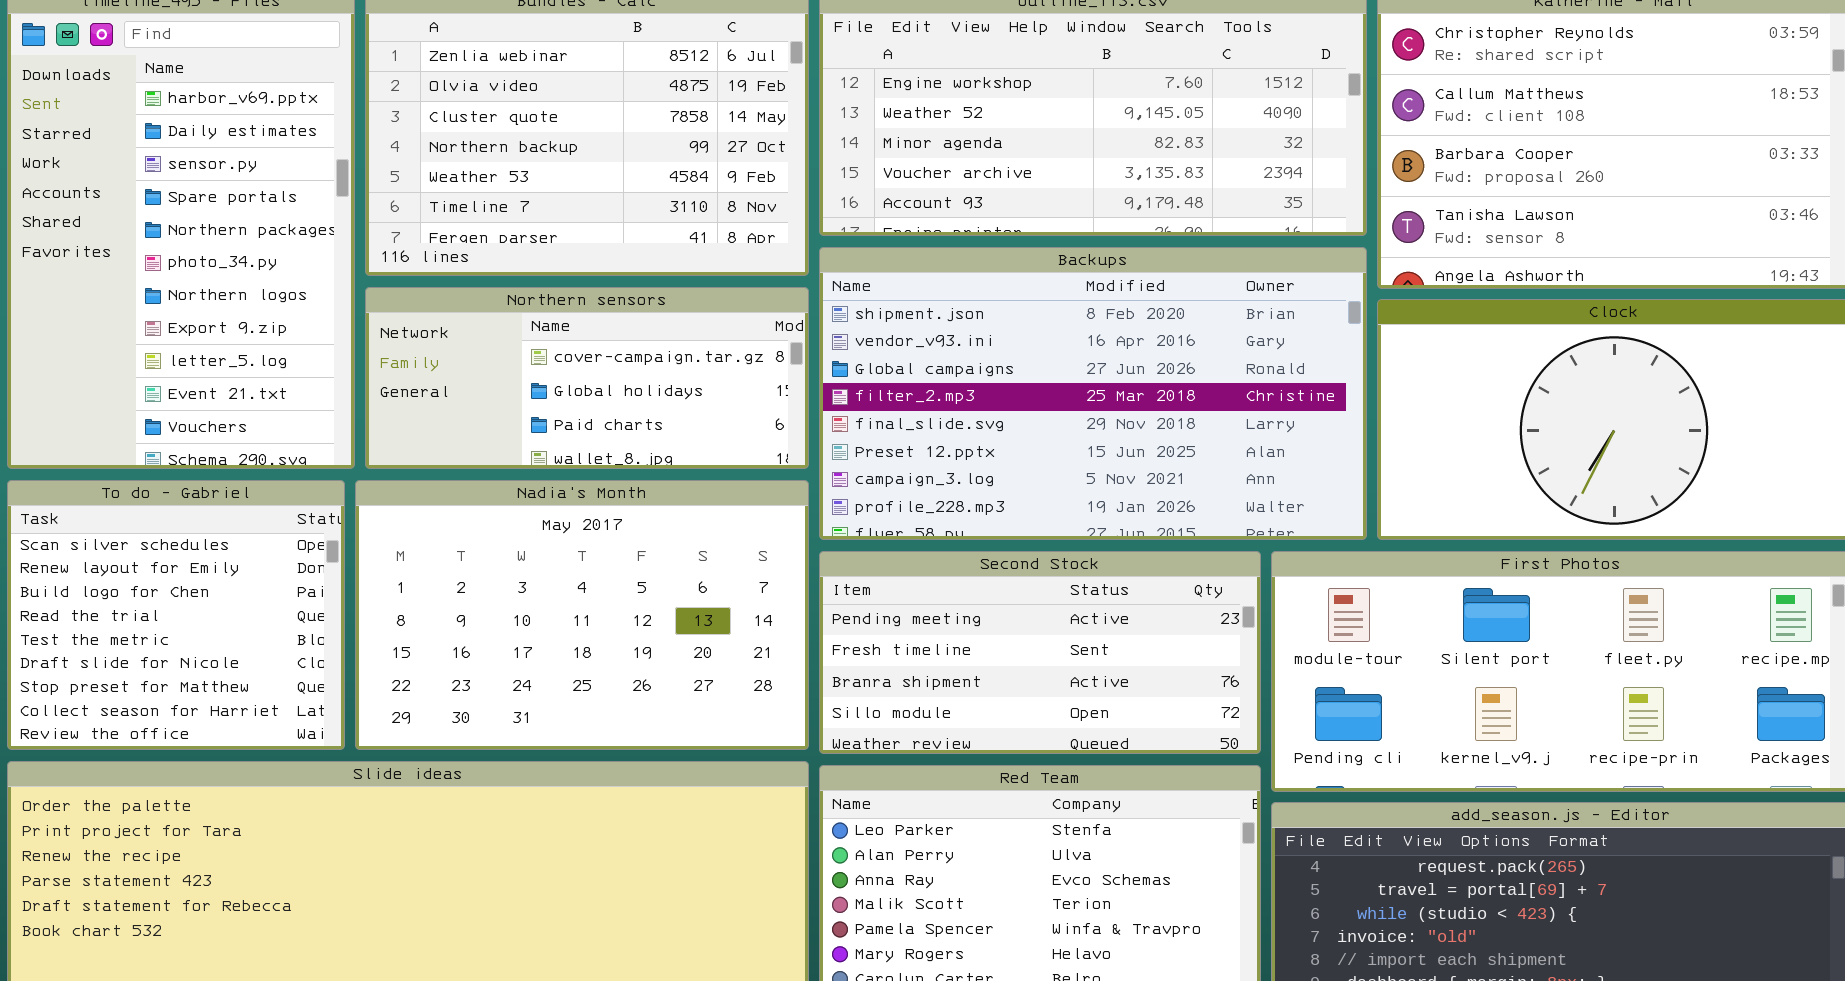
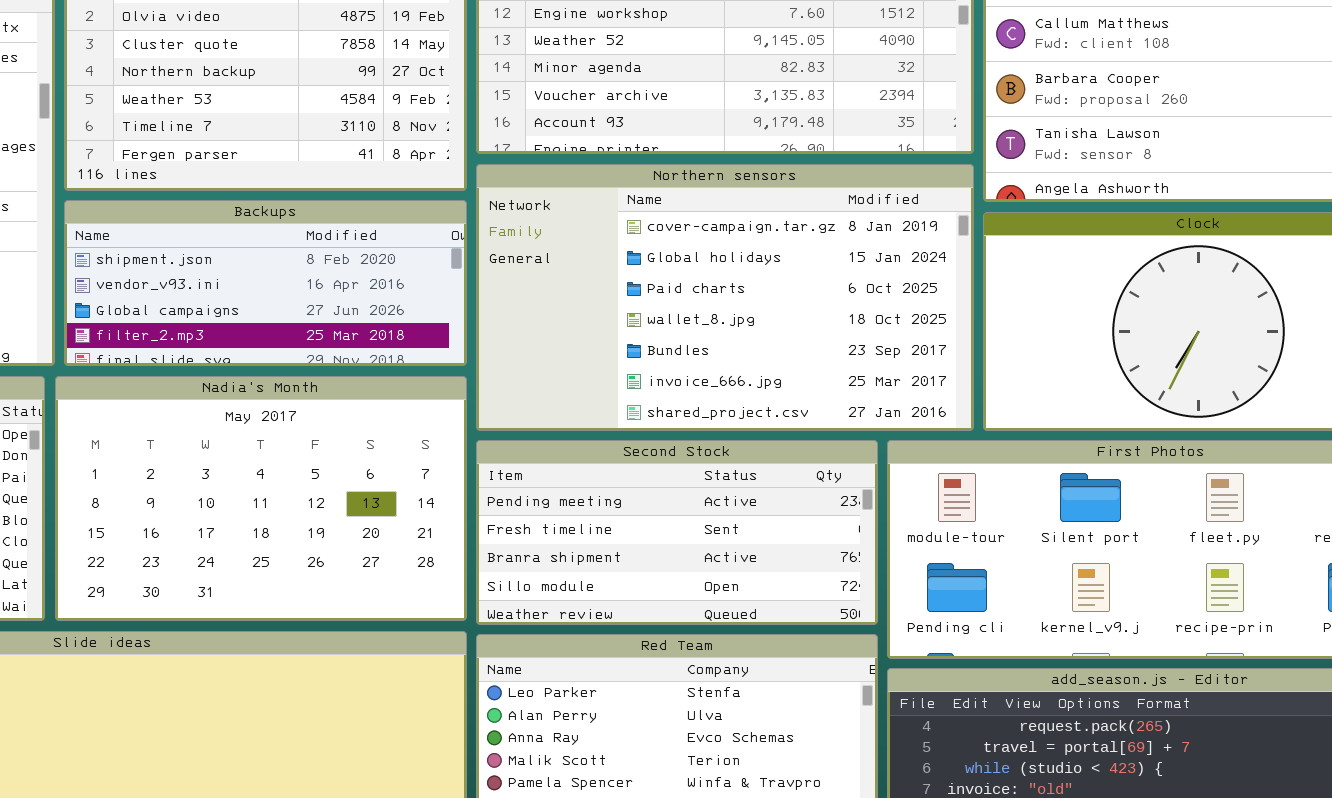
Backups: [819,247,1367,540] -> [64,200,467,366], moved, resized
Northern sensors: [365,287,809,469] -> [476,164,974,431], moved, resized

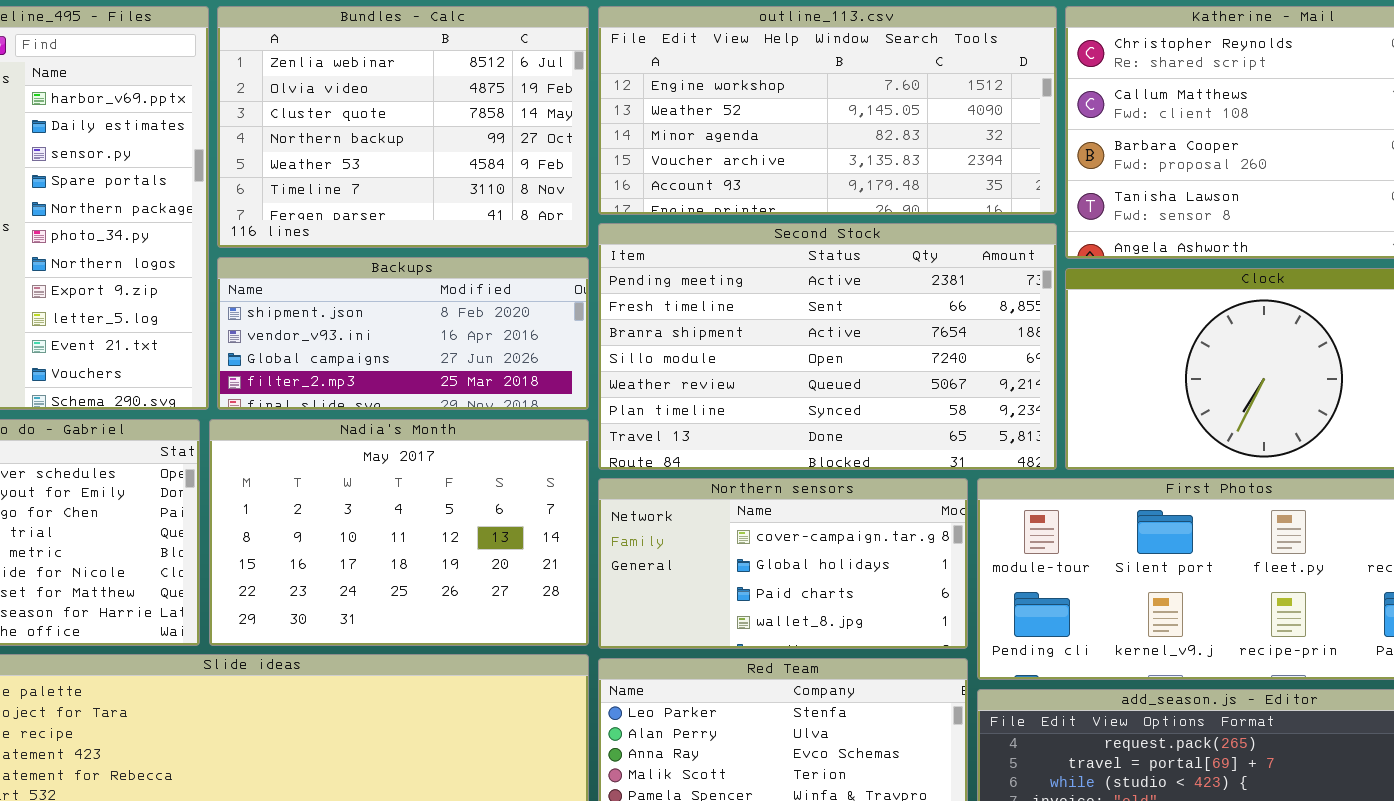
Northern sensors: [476,164,974,431] -> [598,478,968,649], moved, resized
Second Stock: [476,440,878,625] -> [598,223,1057,470], moved, resized

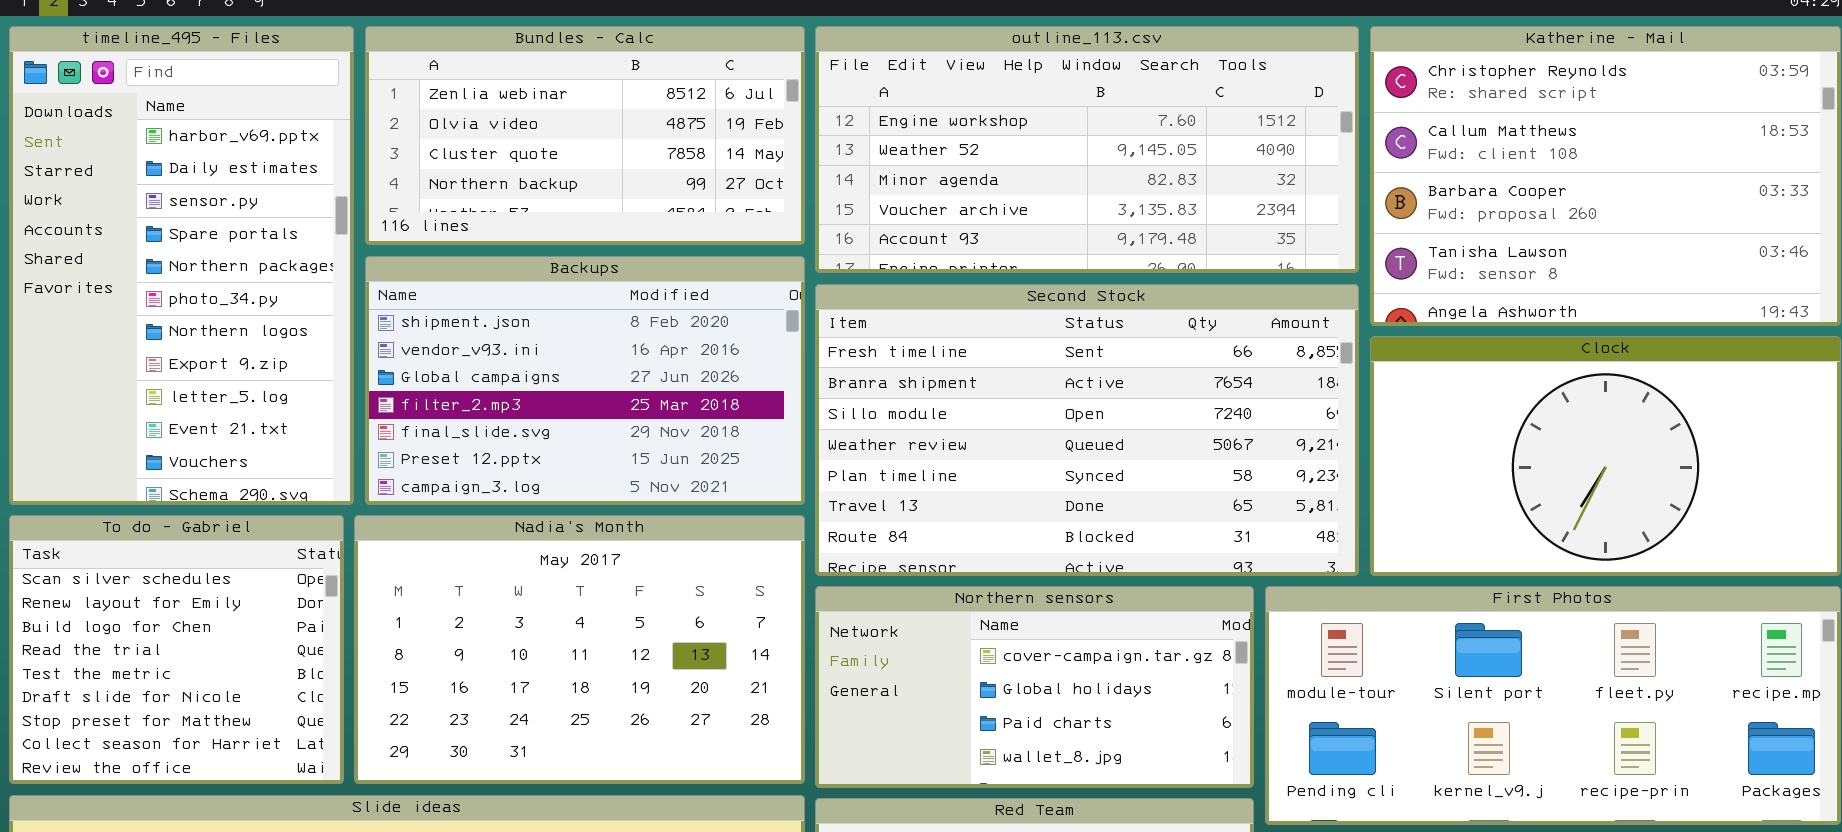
Bundles - Calc: [217,6,589,248] -> [365,26,805,245], resized
Second Stock: [598,223,1057,470] -> [815,284,1359,576], scrolled down 1 row
Backups: [217,257,589,410] -> [365,256,805,505], resized

